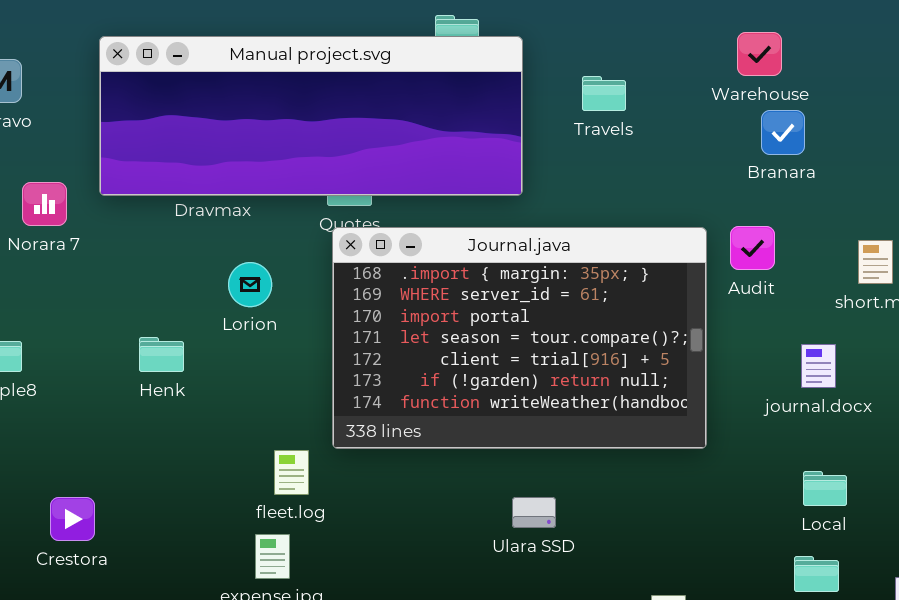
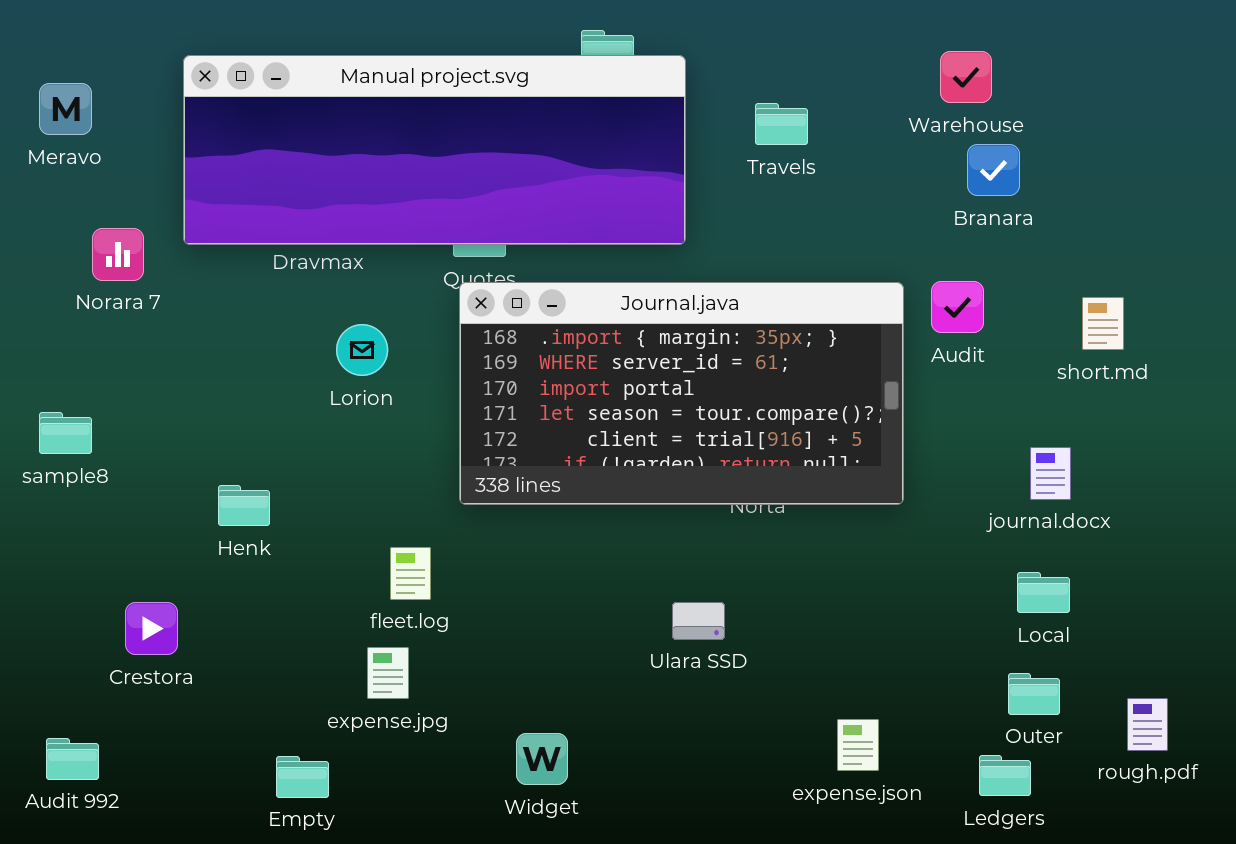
Journal.java: [332,227,707,449] -> [459,282,904,505], resized
Henk: [139,337,184,372] -> [218,485,270,526], moved
journal.docx: [801,344,836,388] -> [1030,447,1071,500], moved

